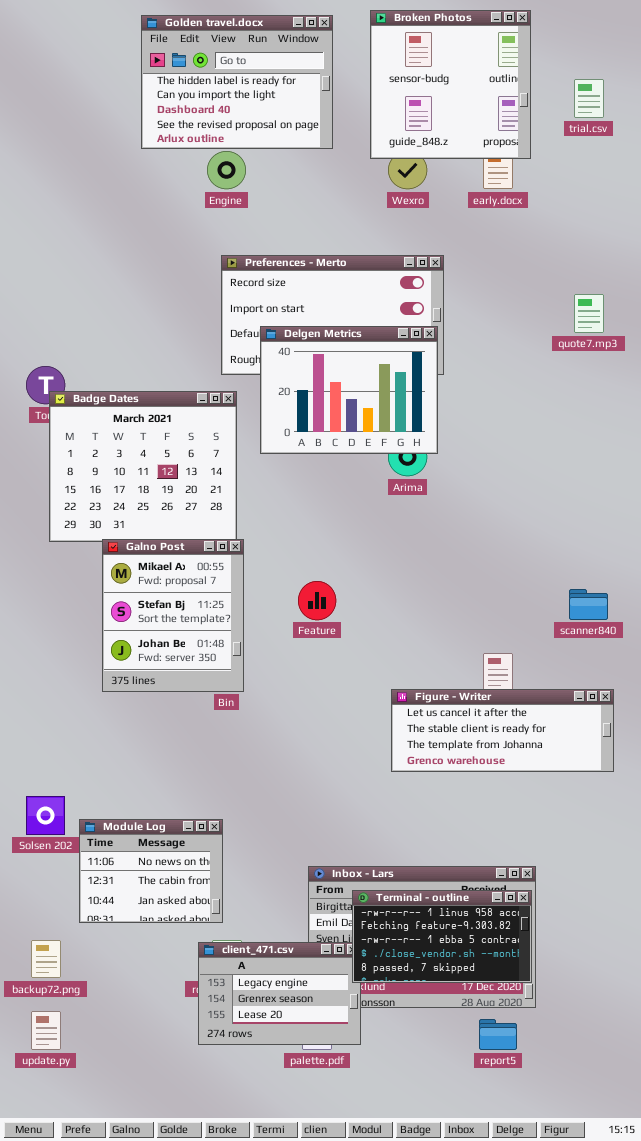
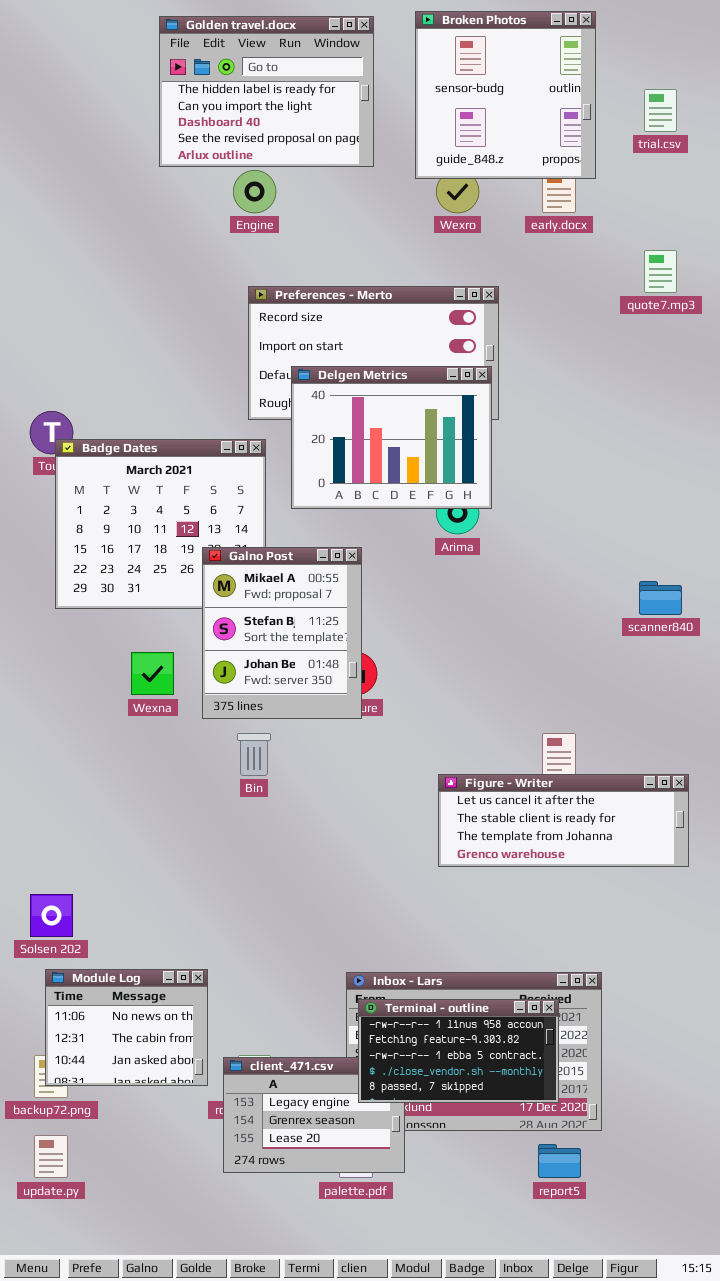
quote7.mp3: [574,294,604,333] -> [644,250,677,293], moved
Galno Post: [102,539,244,692] -> [202,547,362,719], moved
scanner840: [569,589,608,620] -> [639,581,682,615], moved
Module Log: [79,819,223,923] -> [45,969,208,1086], moved
Terminal - outline: [352,890,532,983] -> [358,999,559,1103], moved

